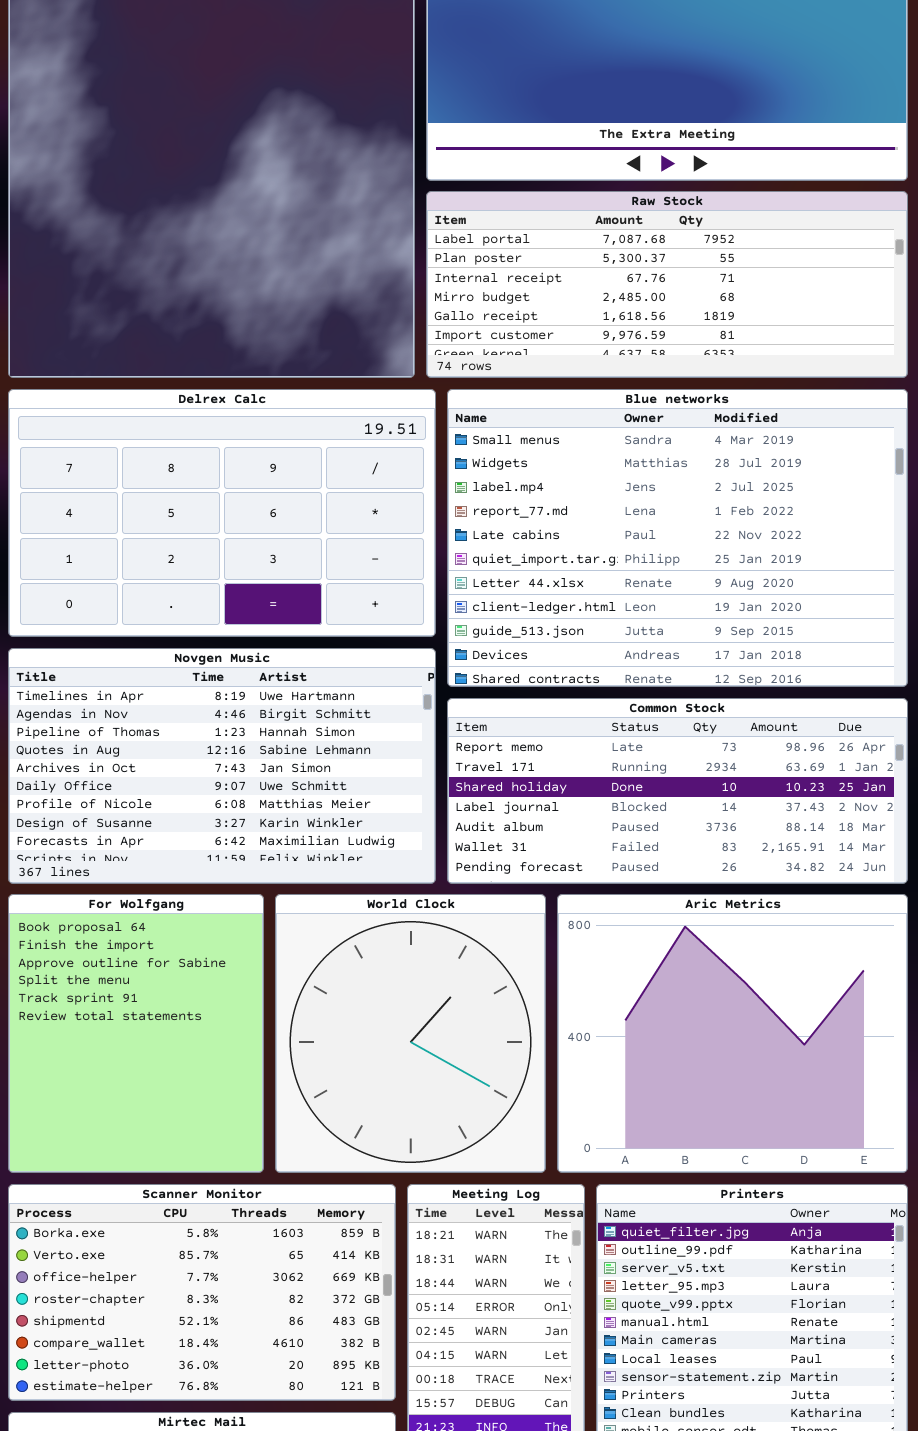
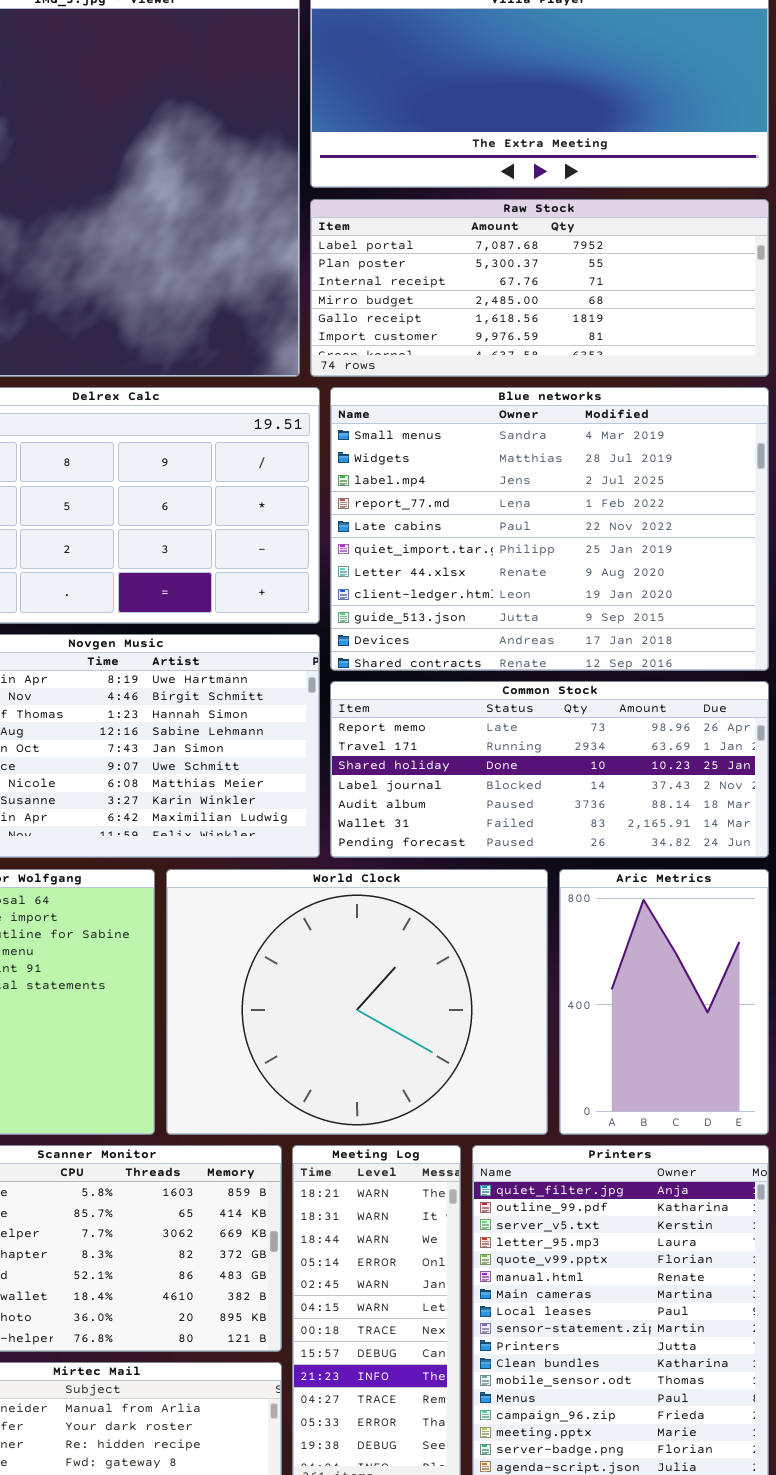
World Clock: [275,894,546,1173] -> [166,869,548,1135], resized
Aric Metrics: [557,894,908,1173] -> [559,869,769,1135], resized

